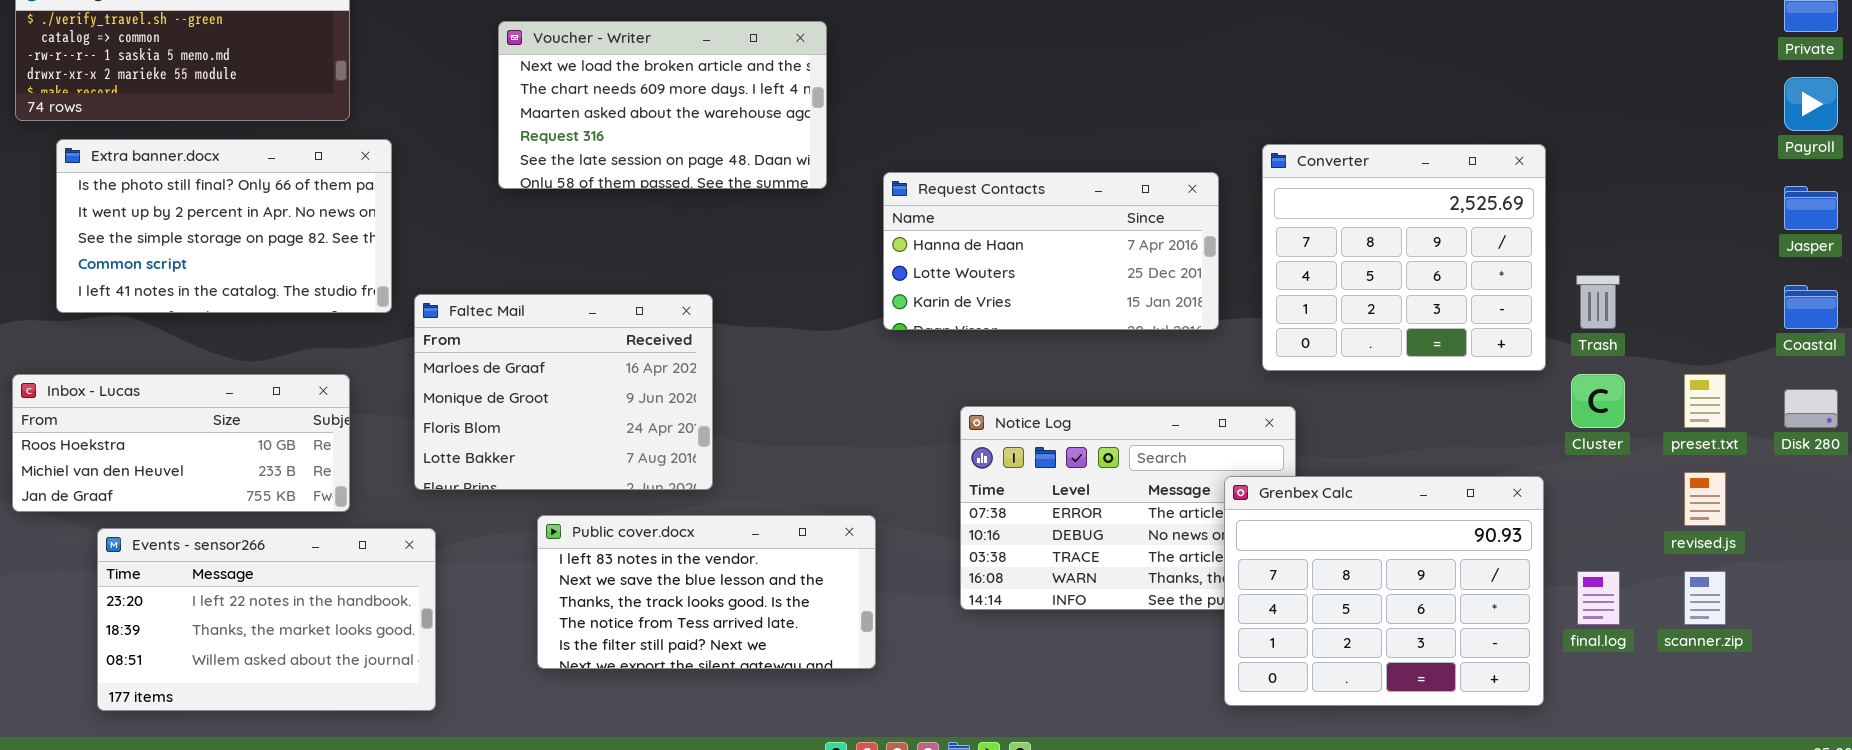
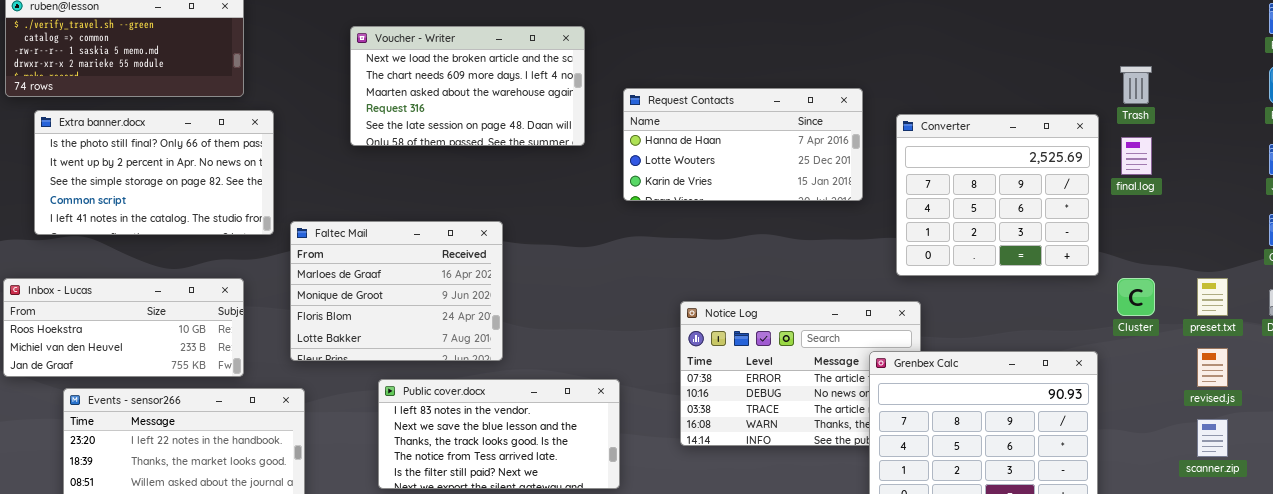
Request Contacts: [883,172,1219,330] -> [623,88,863,201], moved
Trash: [1576,275,1620,329] -> [1120,66,1152,104], moved
final.log: [1577,571,1620,625] -> [1121,137,1152,175], moved

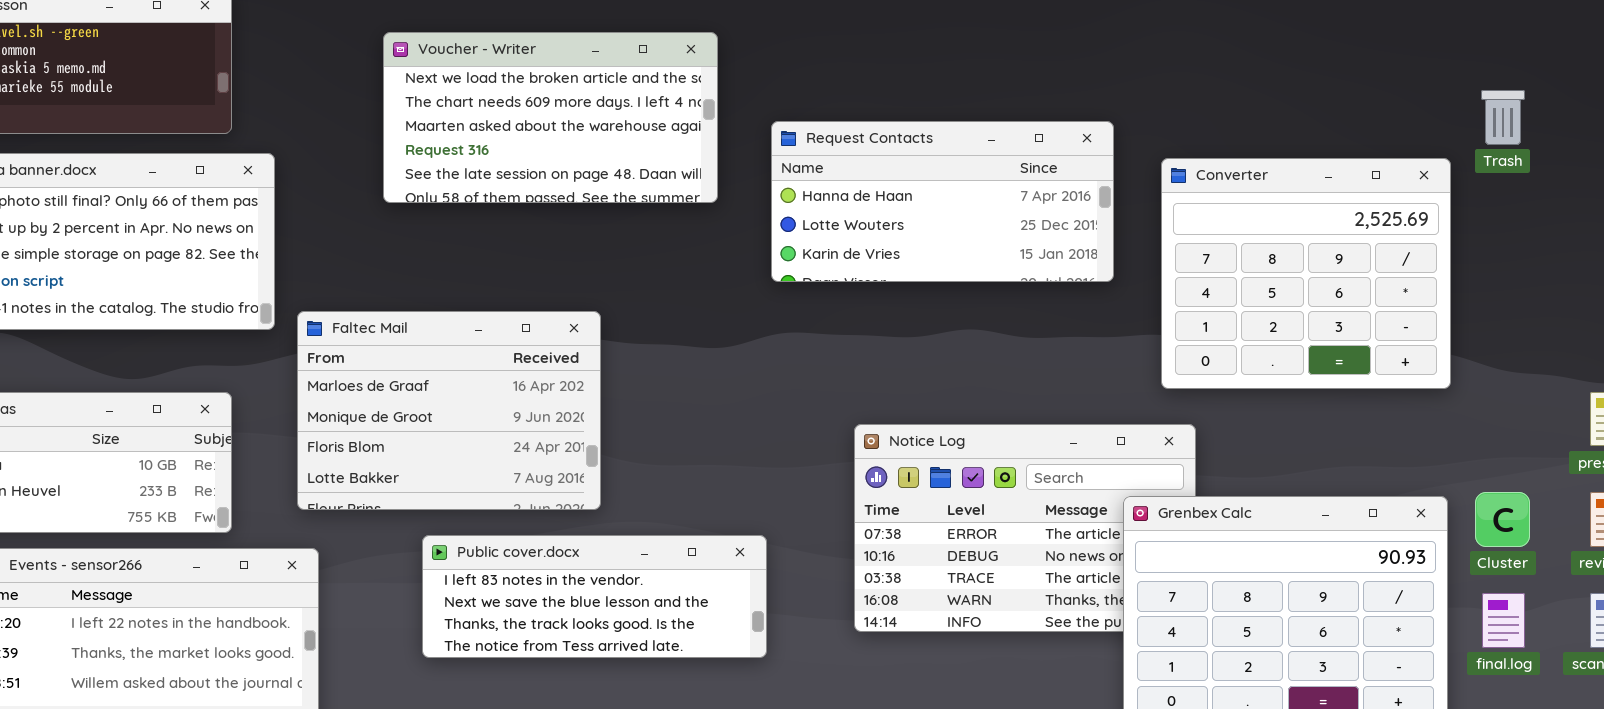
final.log: [1121,137,1152,175] -> [1482,593,1525,648], moved
Cluster: [1117,278,1155,316] -> [1475,492,1530,547], moved
Public cover.docx: [378,379,620,489] -> [422,535,767,658], resized

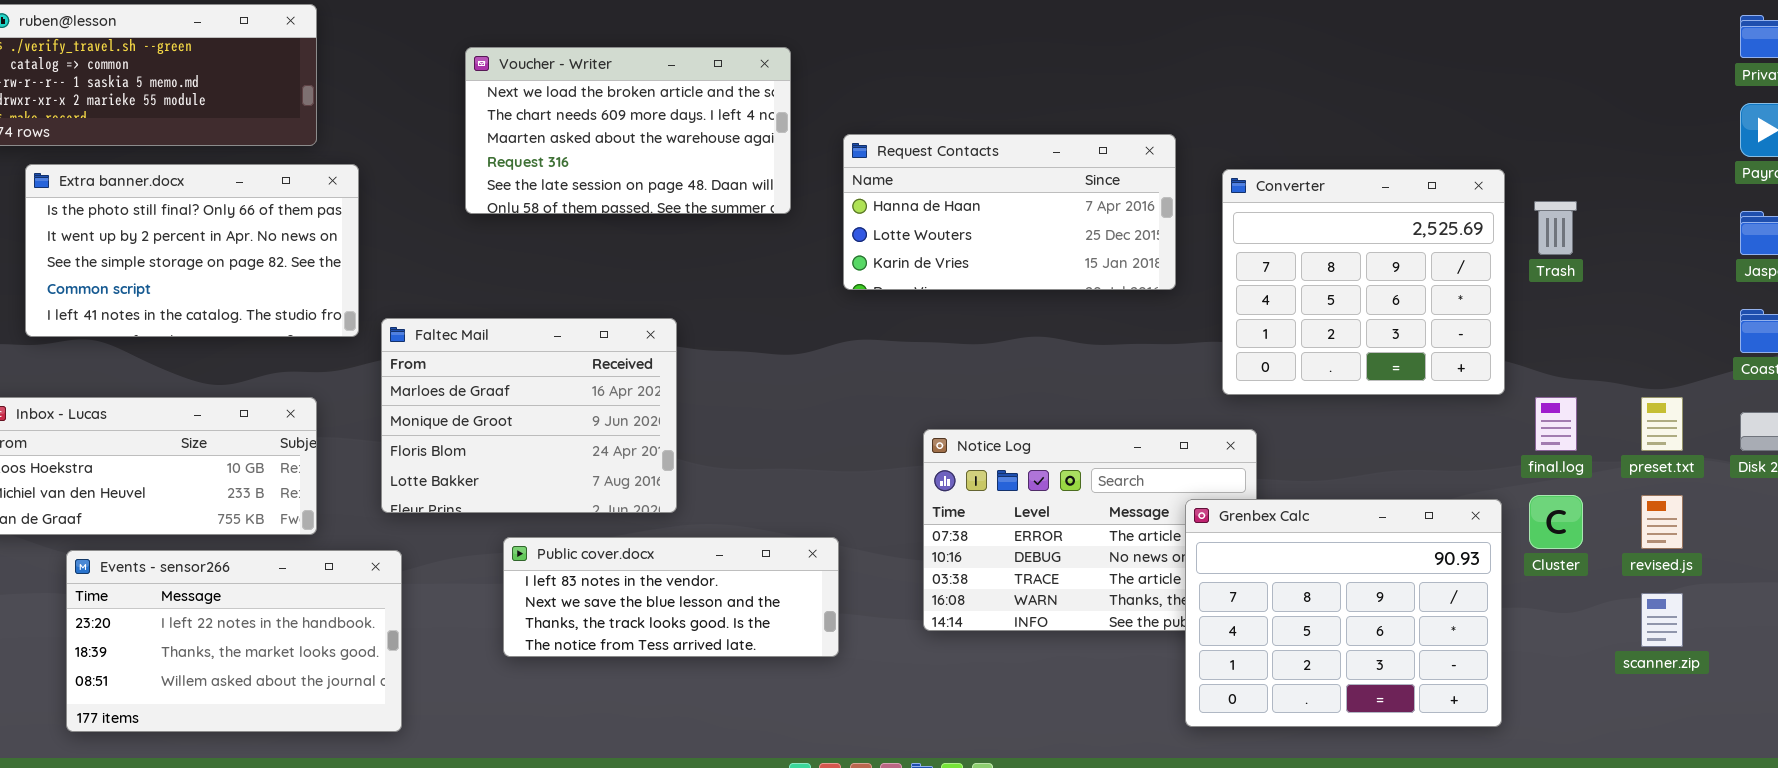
Trash: [1481,90,1525,145] -> [1534,201,1577,255], moved
final.log: [1482,593,1525,648] -> [1535,397,1577,451], moved

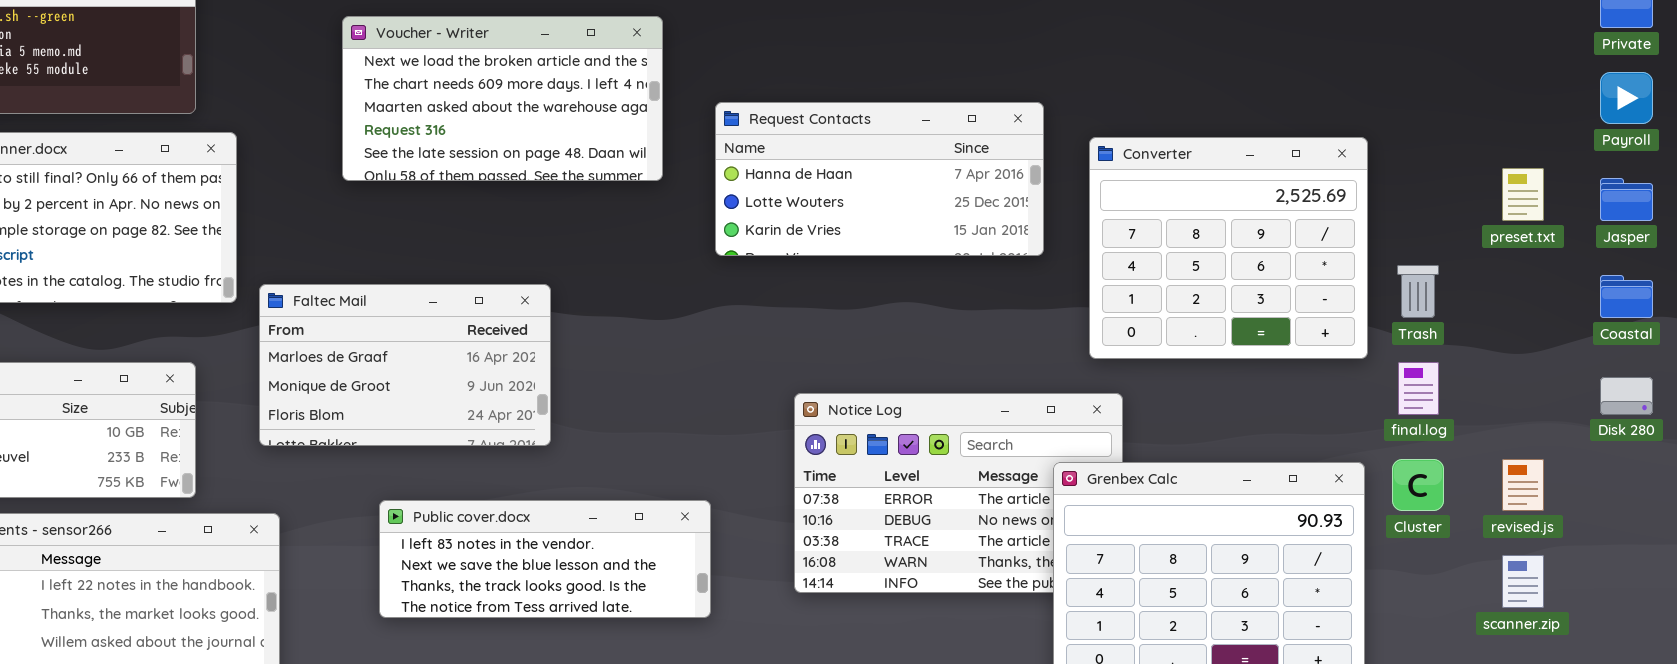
Trash: [1534,201,1577,255] -> [1397,265,1439,318], moved
Faltec Mail: [381,318,677,513] -> [259,284,551,446], resized
preset.txt: [1641,397,1683,451] -> [1502,168,1544,221], moved

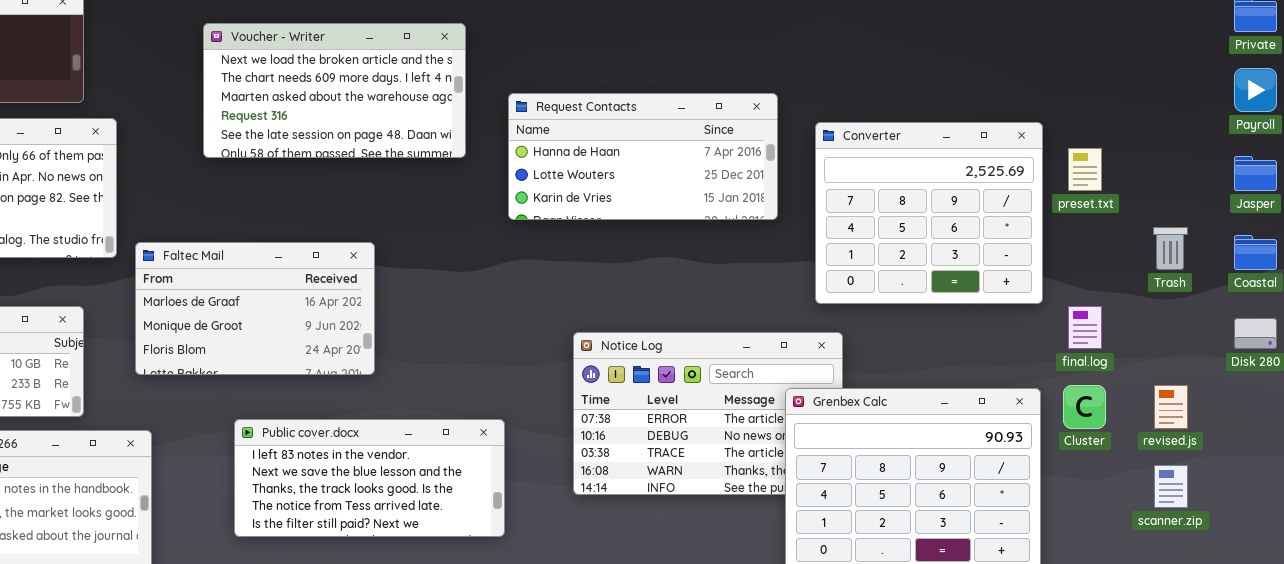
preset.txt: [1502,168,1544,221] -> [1068,148,1102,191], moved
Trash: [1397,265,1439,318] -> [1153,227,1188,270], moved
Public cover.docx: [379,500,711,618] -> [234,419,505,537], resized

